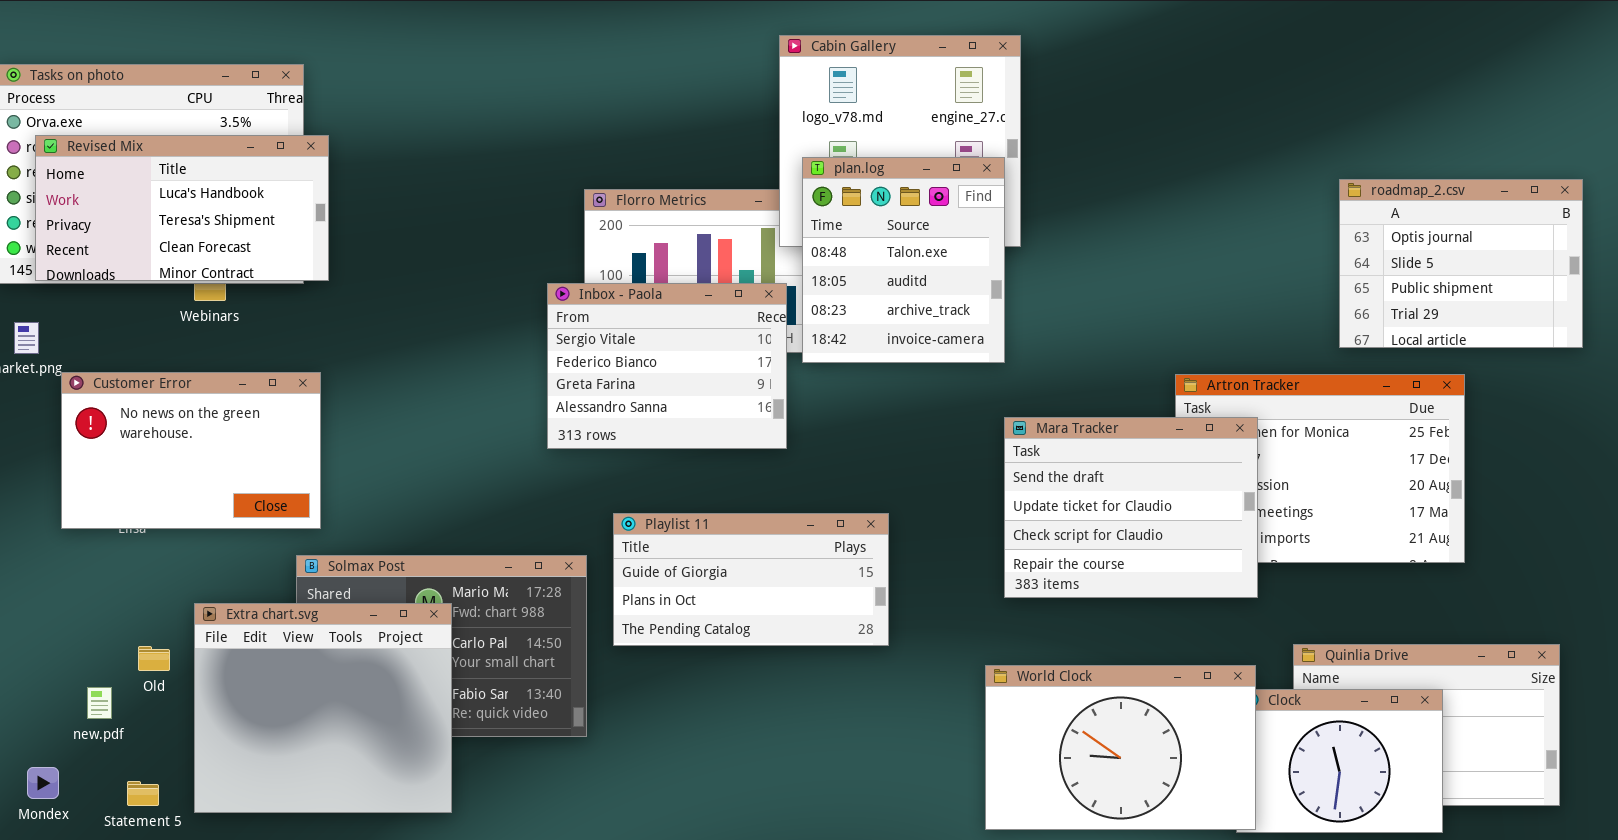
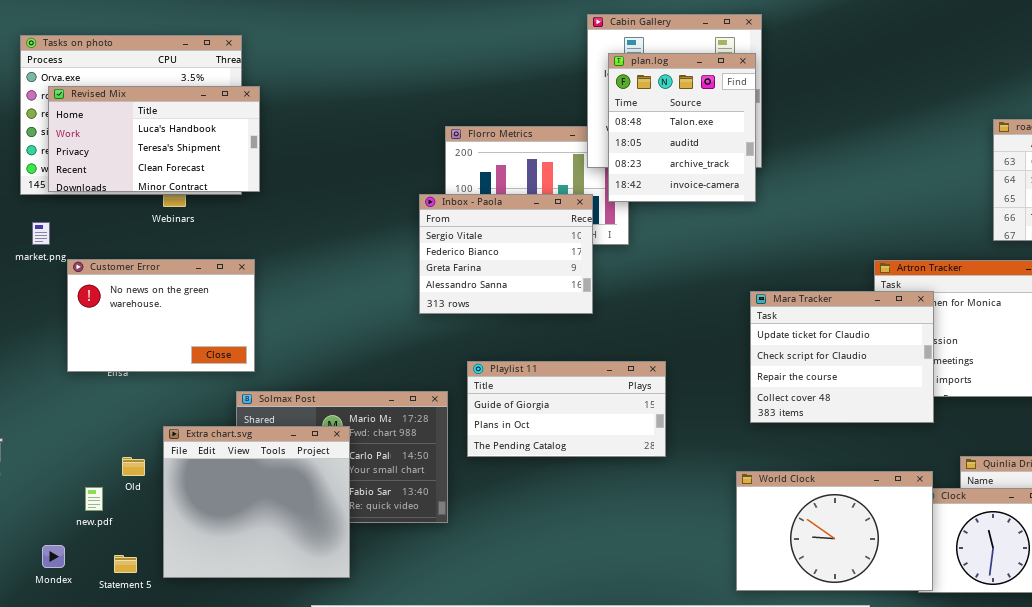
plan.log: [802,157,1005,363] -> [608,53,756,202], moved
Mara Tracker: [1004,417,1258,598] -> [750,291,934,423], scrolled down 1 row

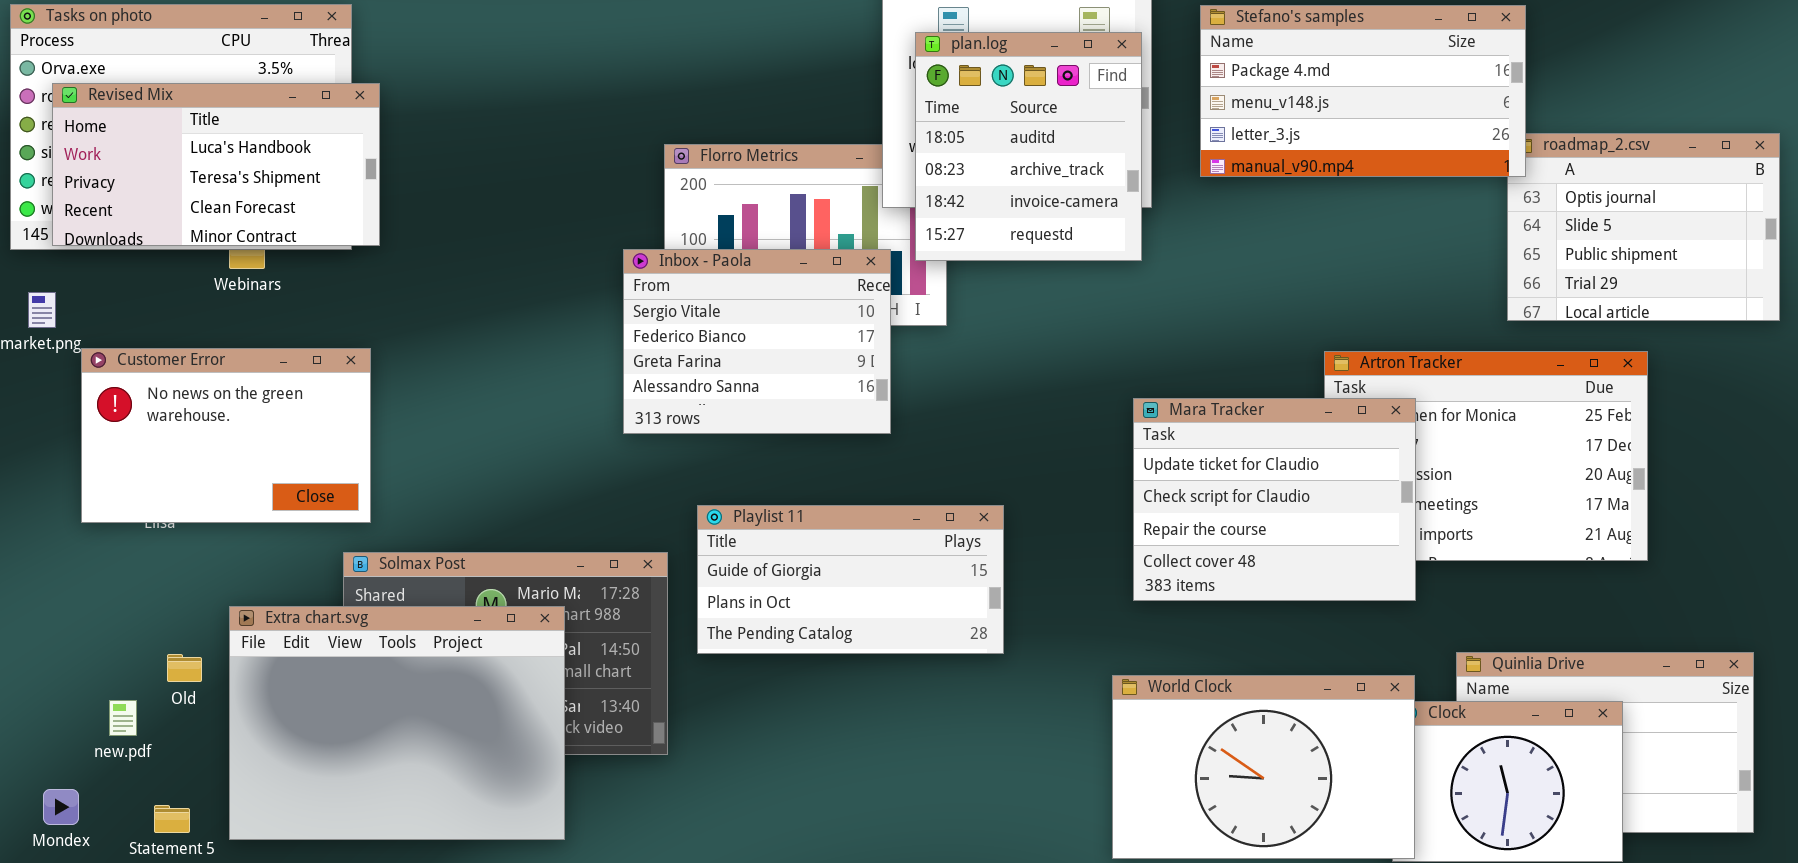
Stefano's samples: none -> [1200,5,1526,177], opened
plan.log: [608,53,756,202] -> [915,32,1142,261], scrolled down 1 row
Extra chart.svg: [163,426,350,578] -> [229,606,565,840], resized

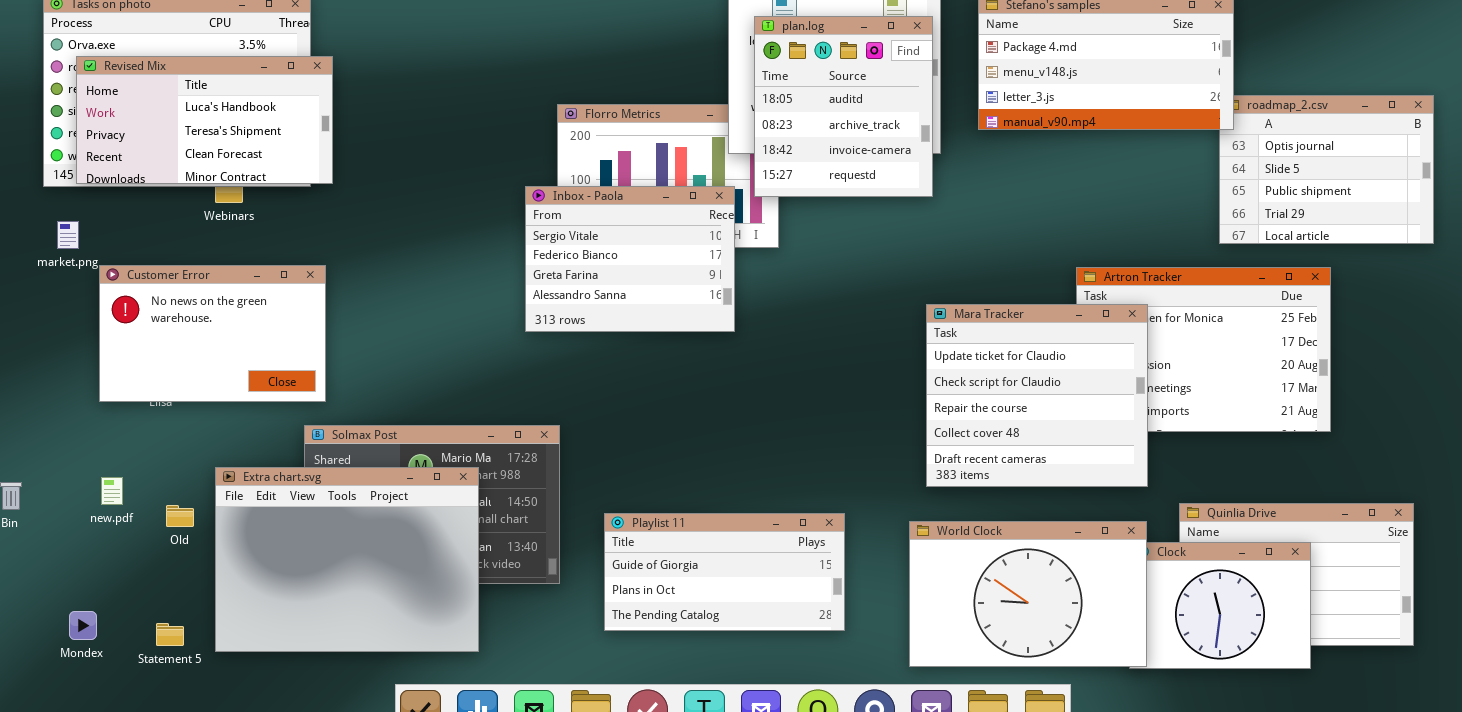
Mara Tracker: [1133,398,1416,601] -> [926,304,1148,487], resized
Playlist 11: [697,505,1004,654] -> [604,513,845,631], moved
new.pdf: [109,700,137,736] -> [101,477,123,505], moved

